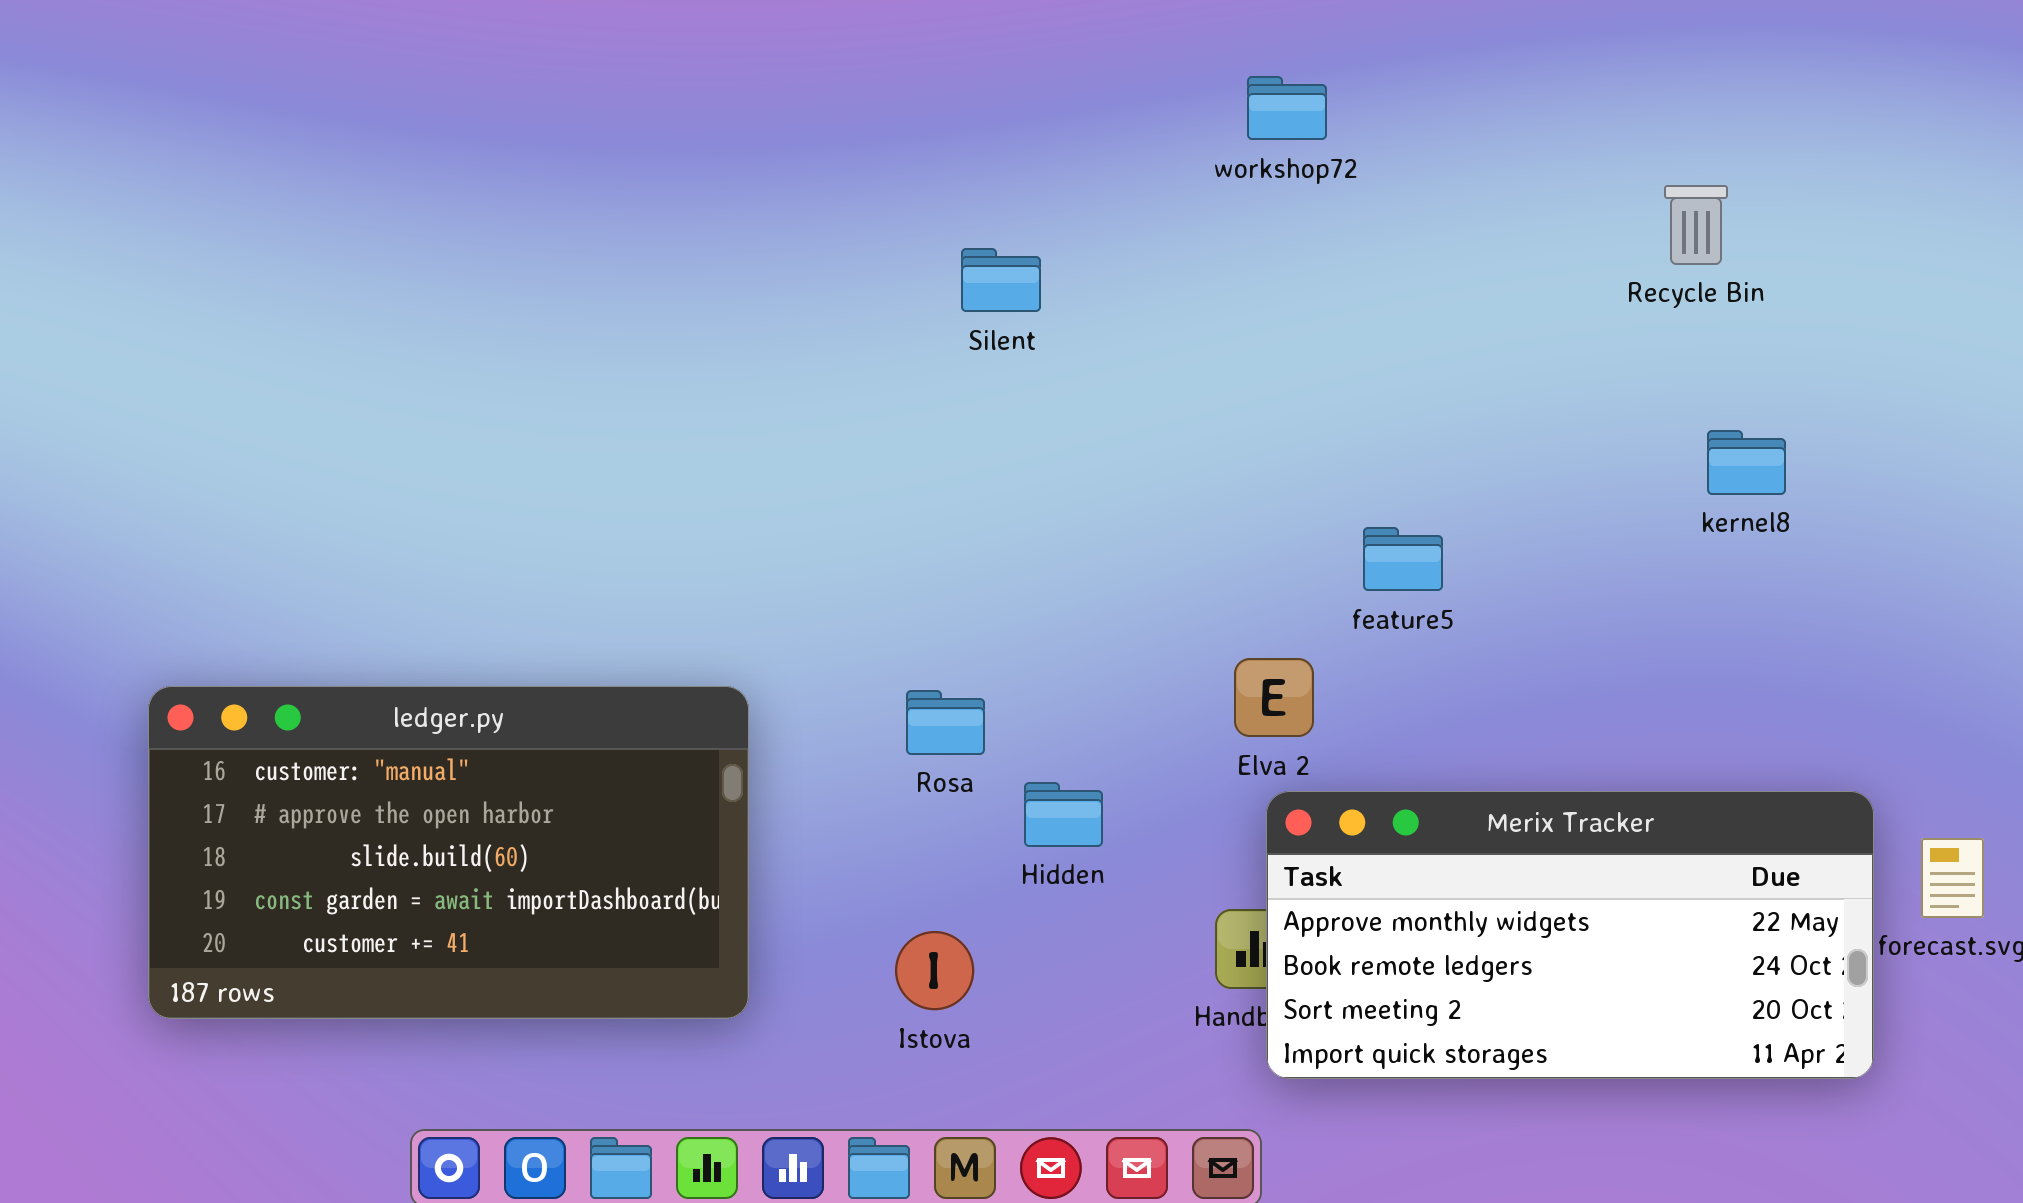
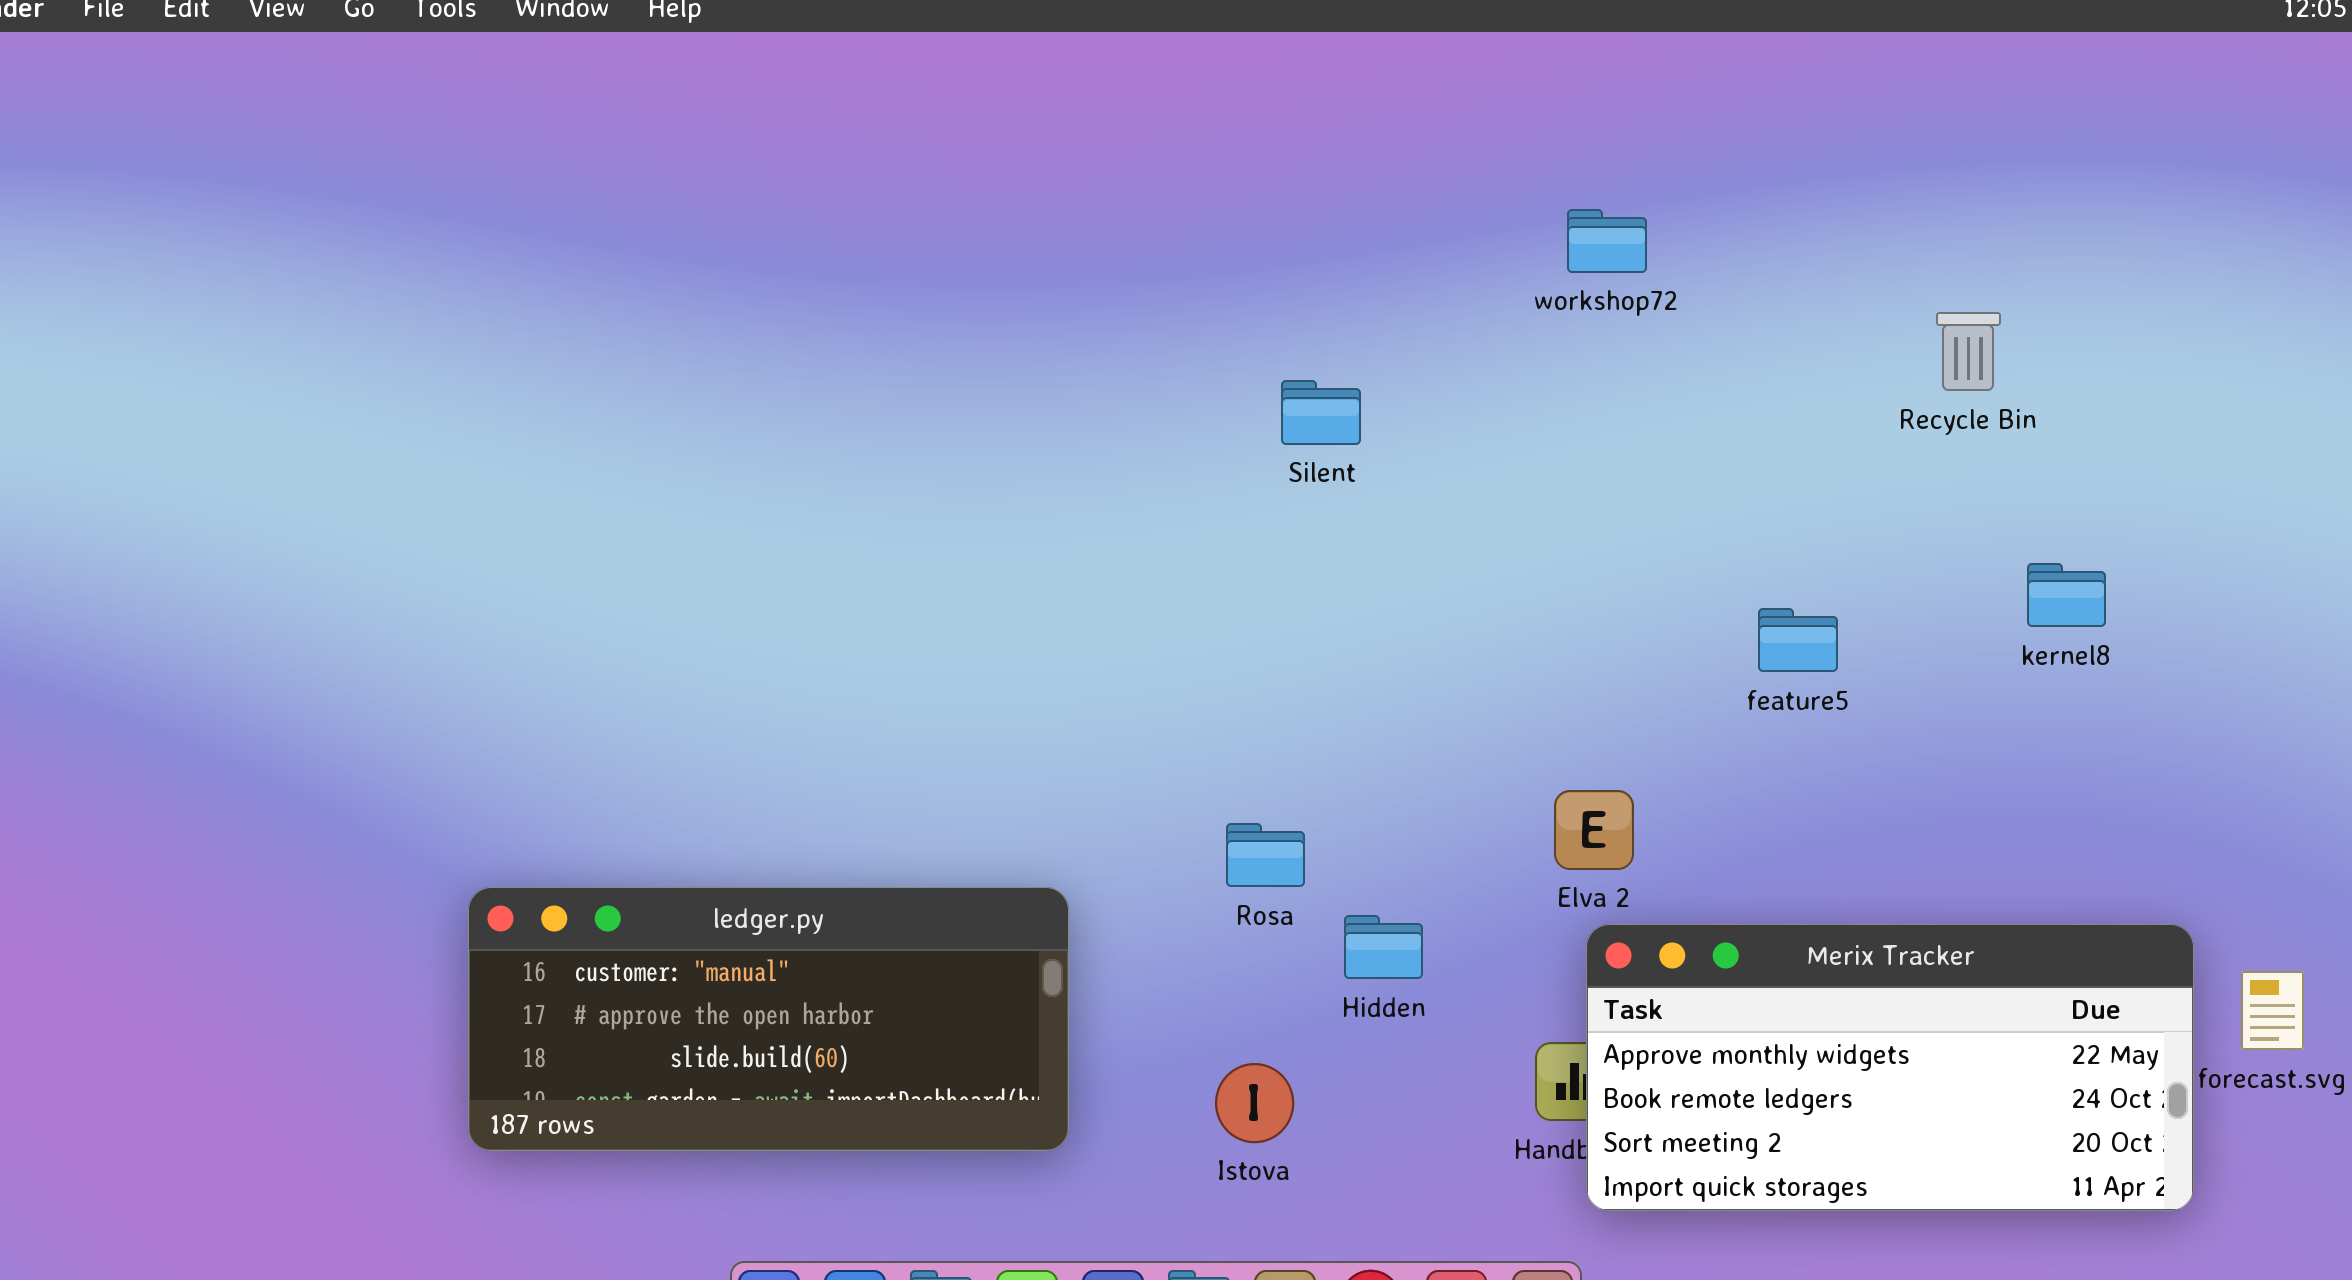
Recycle Bin: [1664,185,1728,265] -> [1936,312,2001,391], moved
feature5: [1363,527,1443,591] -> [1758,608,1838,672], moved
ledger.py: [148,686,749,1019] -> [468,887,1069,1151], resized

